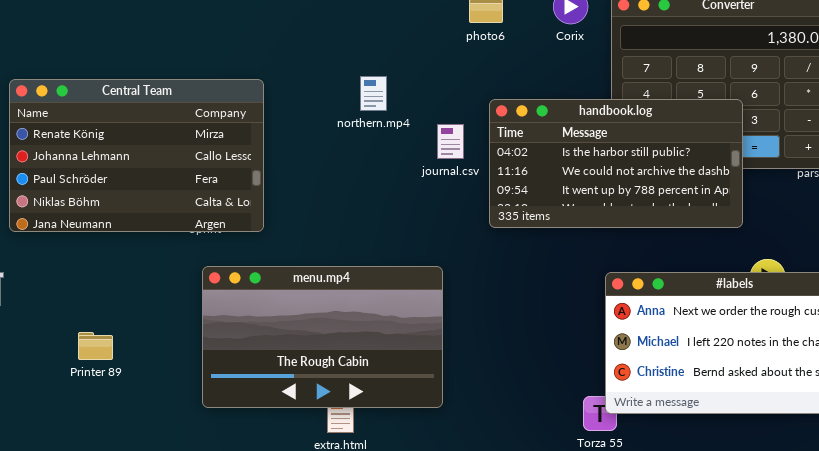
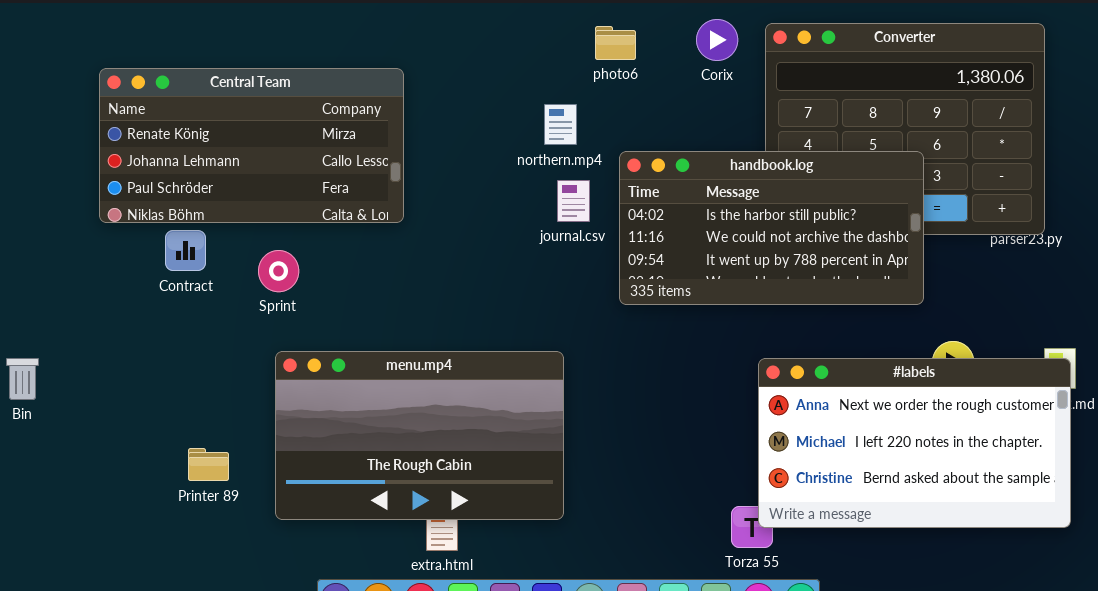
northern.mp4: [360,76,387,111] -> [544,104,577,145], moved
Central Team: [9,79,264,232] -> [99,68,404,223], moved, resized
Printer 89: [78,332,113,360] -> [188,448,229,481], moved

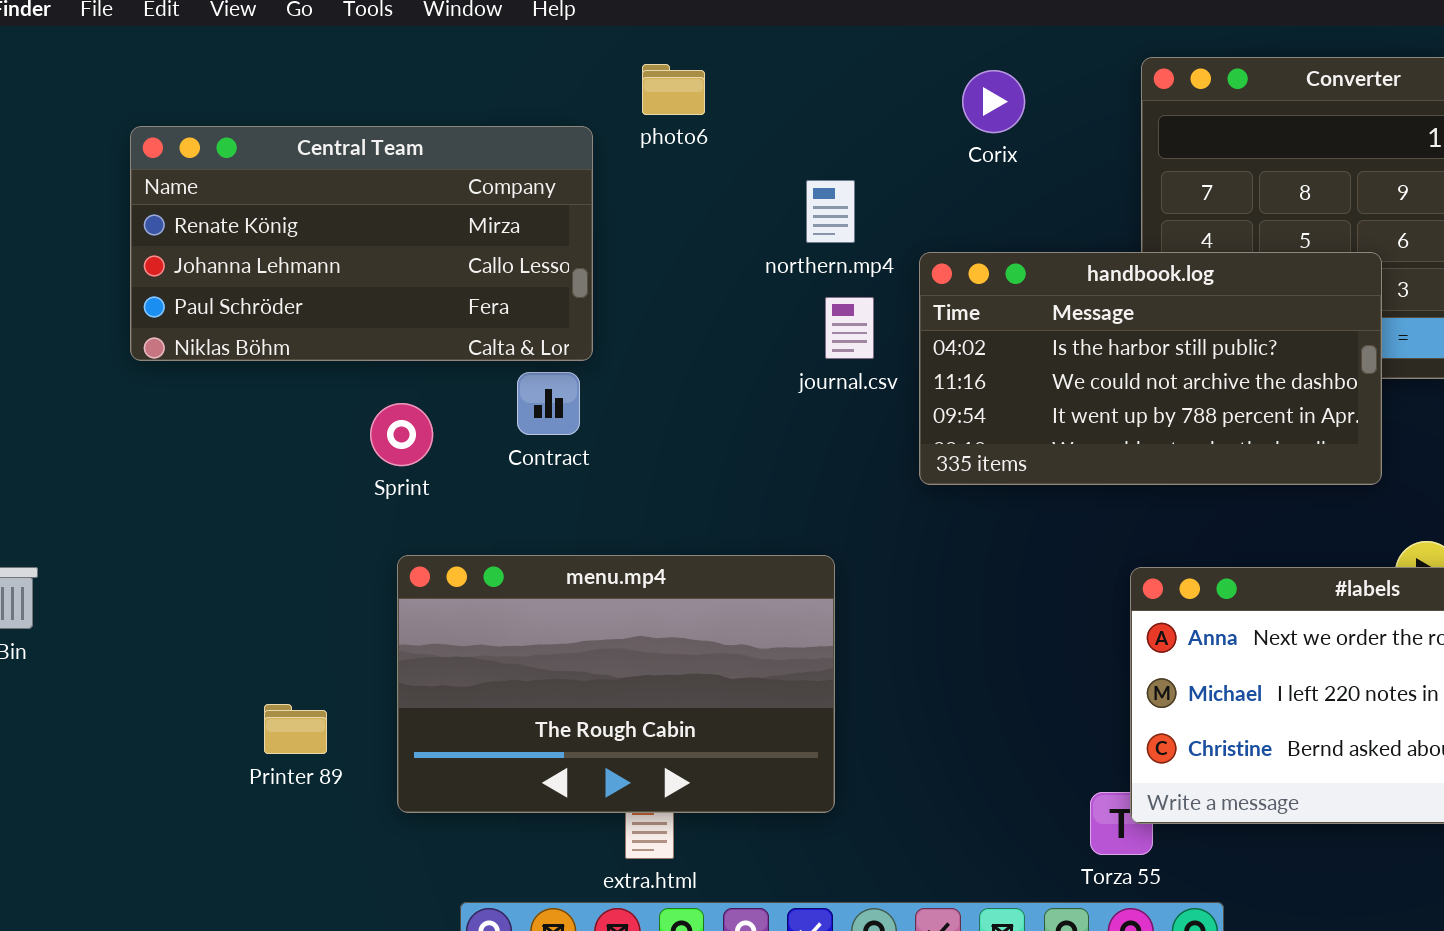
Corix: [696,19,738,61] -> [962,70,1025,133], moved
photo6: [595,26,636,60] -> [642,64,705,115], moved
Contract: [165,230,206,271] -> [517,372,580,435], moved

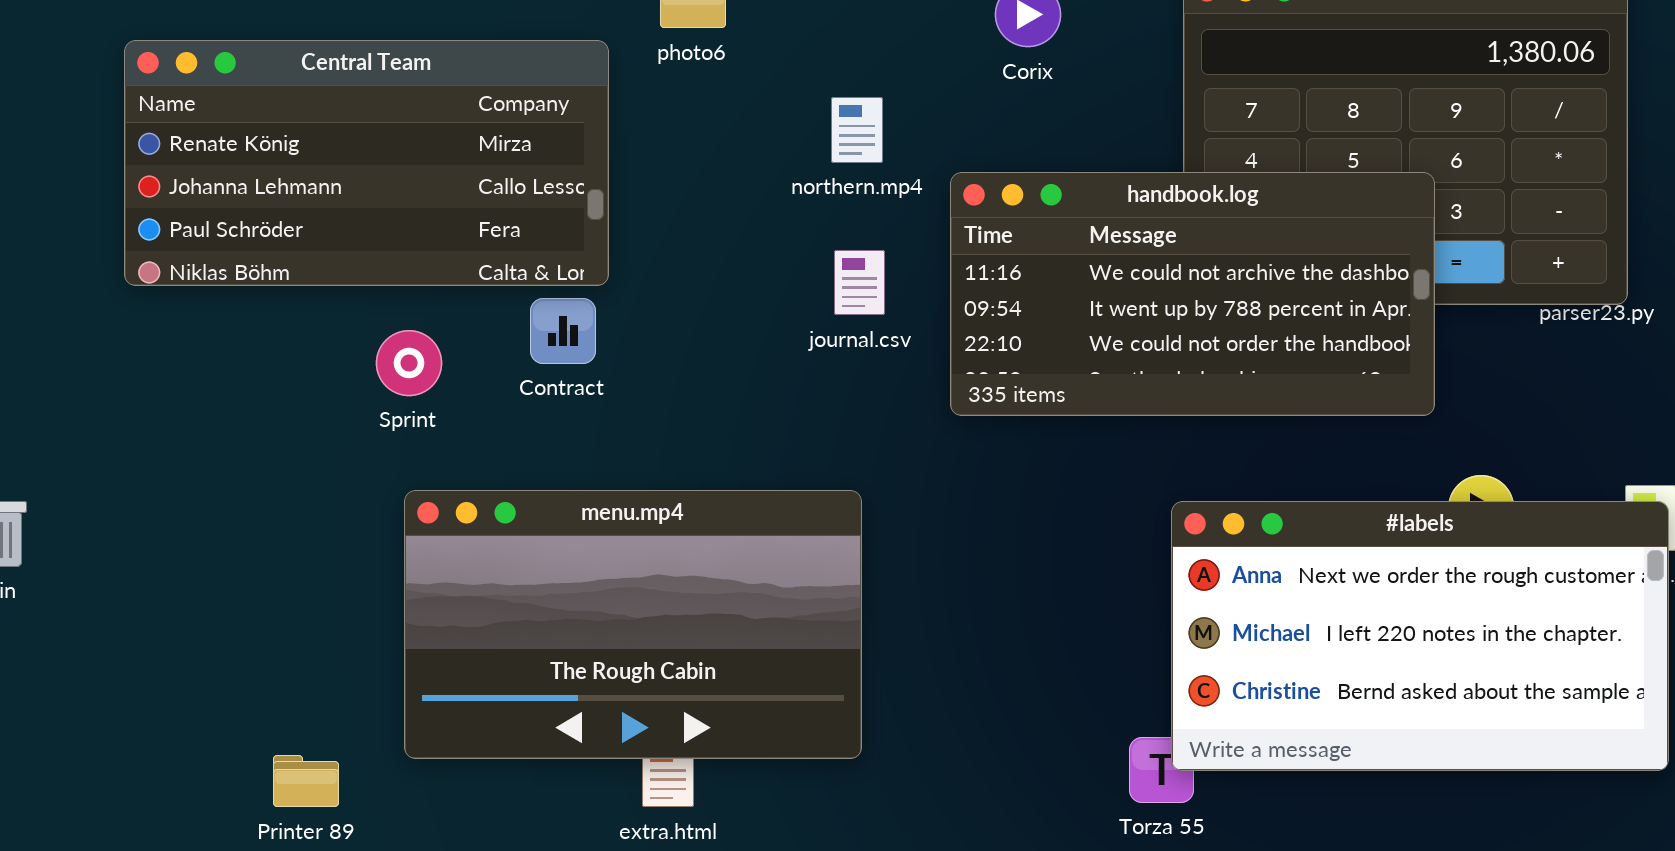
handbook.log: [919,252,1382,485] -> [950,172,1435,416], scrolled down 1 row
journal.csv: [825,297,874,359] -> [834,250,885,315], moved
Printer 89: [264,704,327,754] -> [273,755,339,807], moved

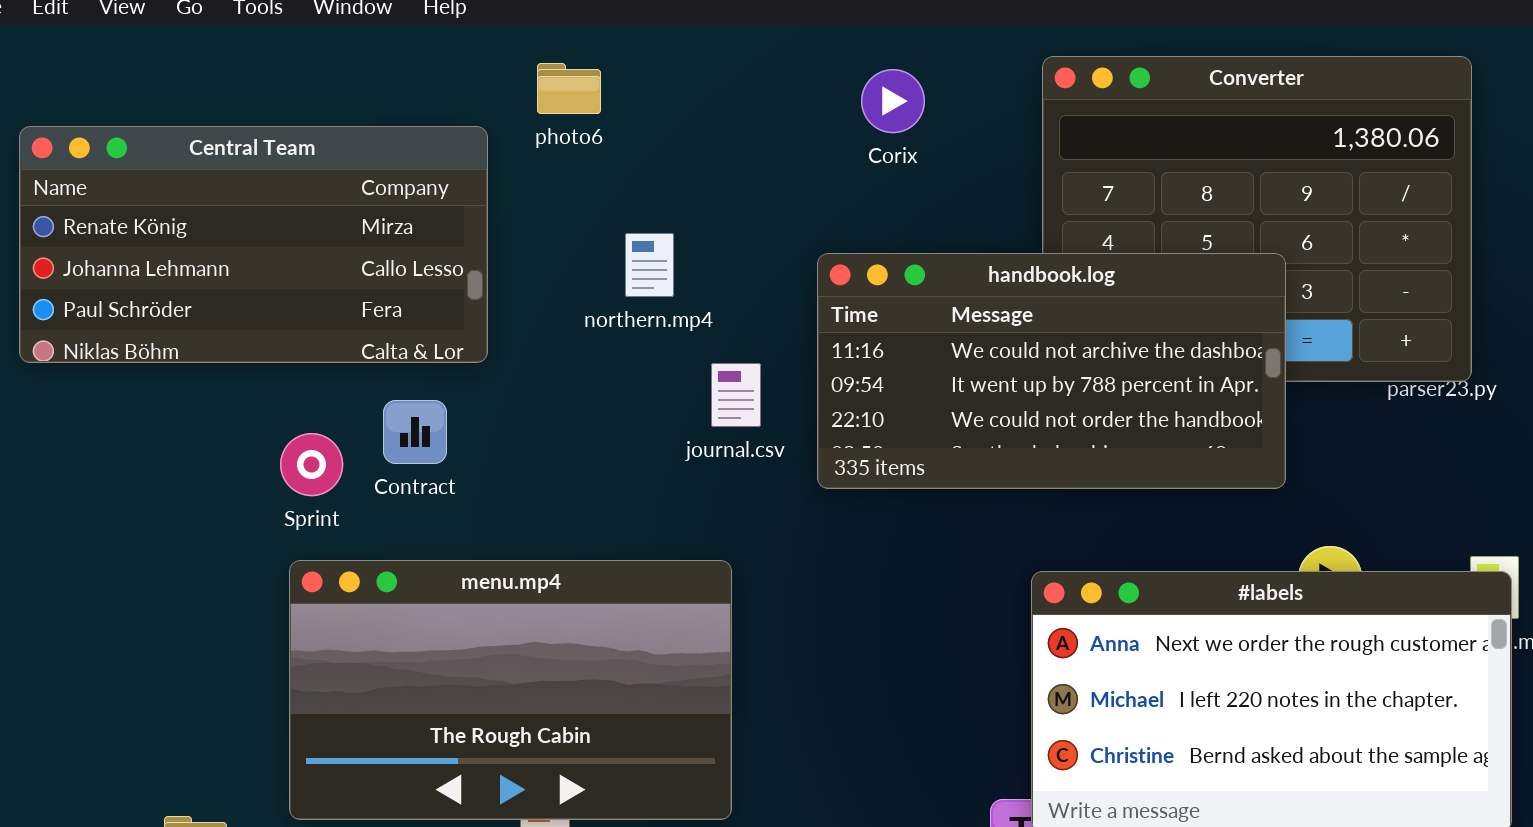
northern.mp4: [831,97,883,163] -> [625,233,674,297], moved
journal.csv: [834,250,885,315] -> [711,363,761,427], moved
Contract: [530,298,596,364] -> [383,400,447,464], moved
Sprint: [376,330,442,396] -> [280,433,343,496], moved

